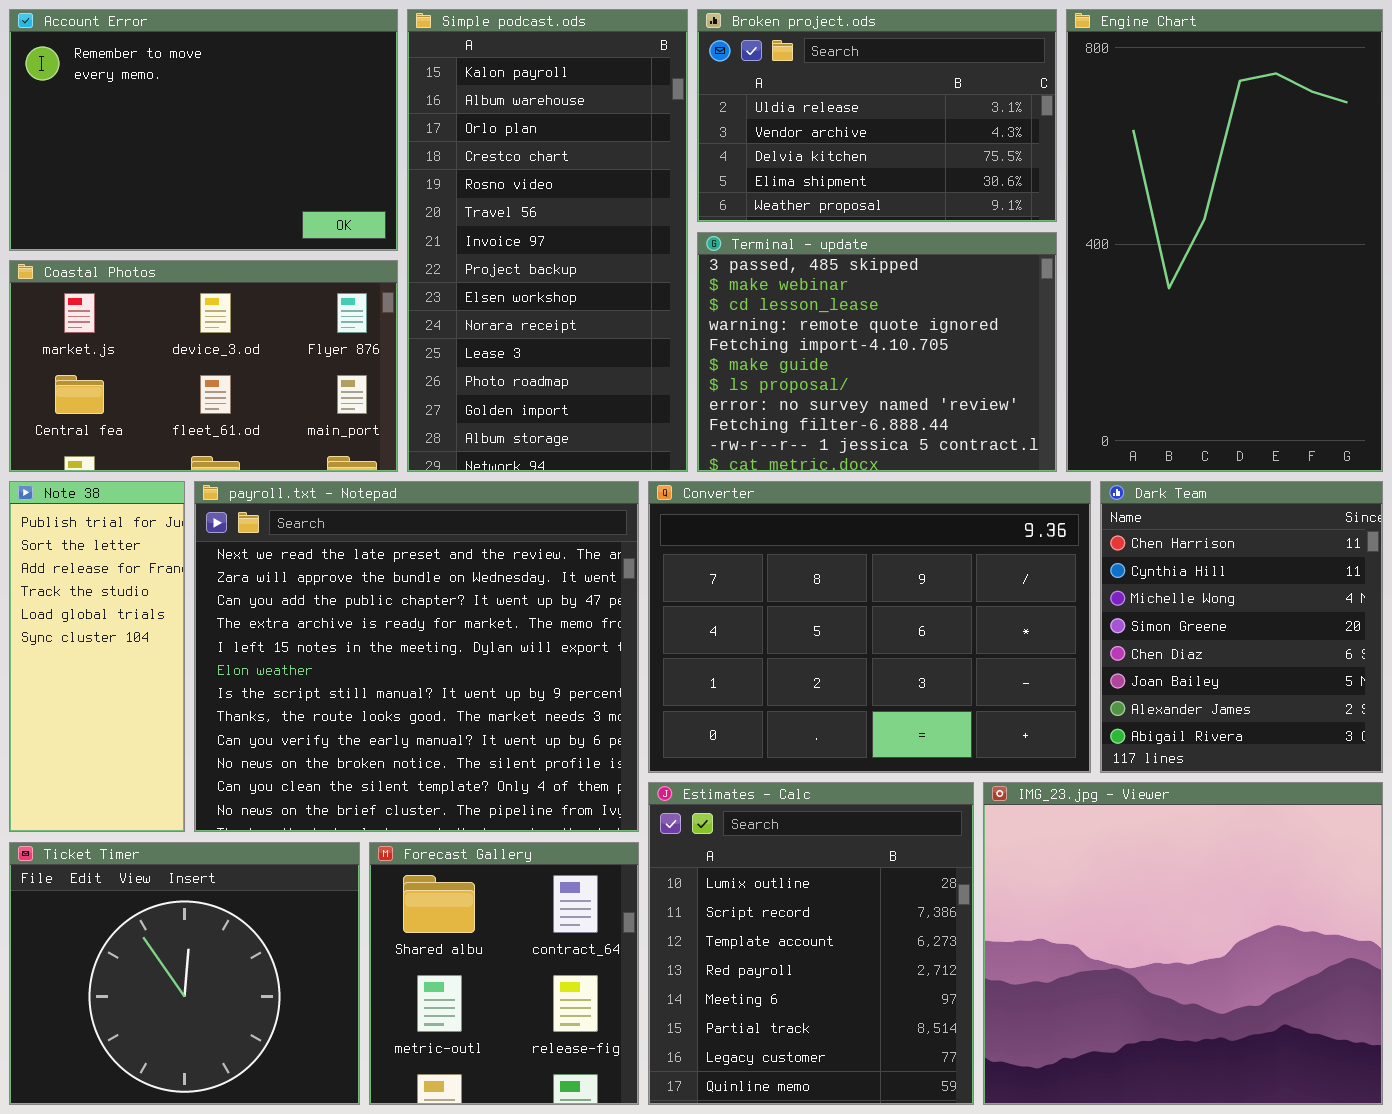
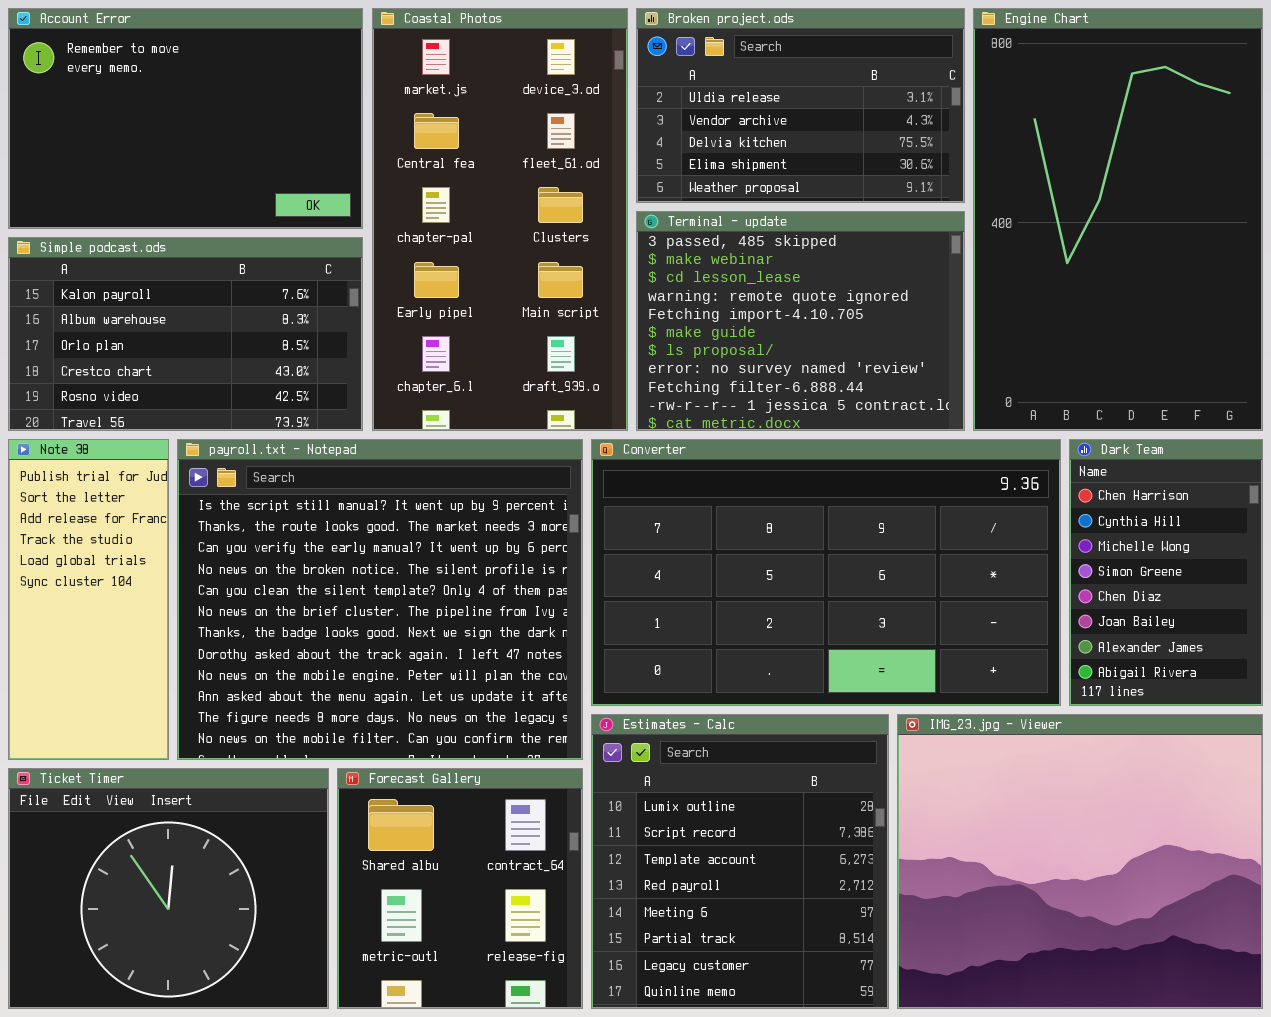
Simple podcast.ods: [407,9,688,472] -> [8,237,363,431], moved, resized
Coastal Photos: [9,260,398,472] -> [372,8,628,431], moved, resized
payroll.txt - Notepad: [194,481,639,832] -> [177,439,583,760], scrolled down 6 rows
Converter: [648,481,1091,773] -> [591,439,1061,706], resized
Dark Team: [1100,481,1383,773] -> [1069,439,1263,706], resized

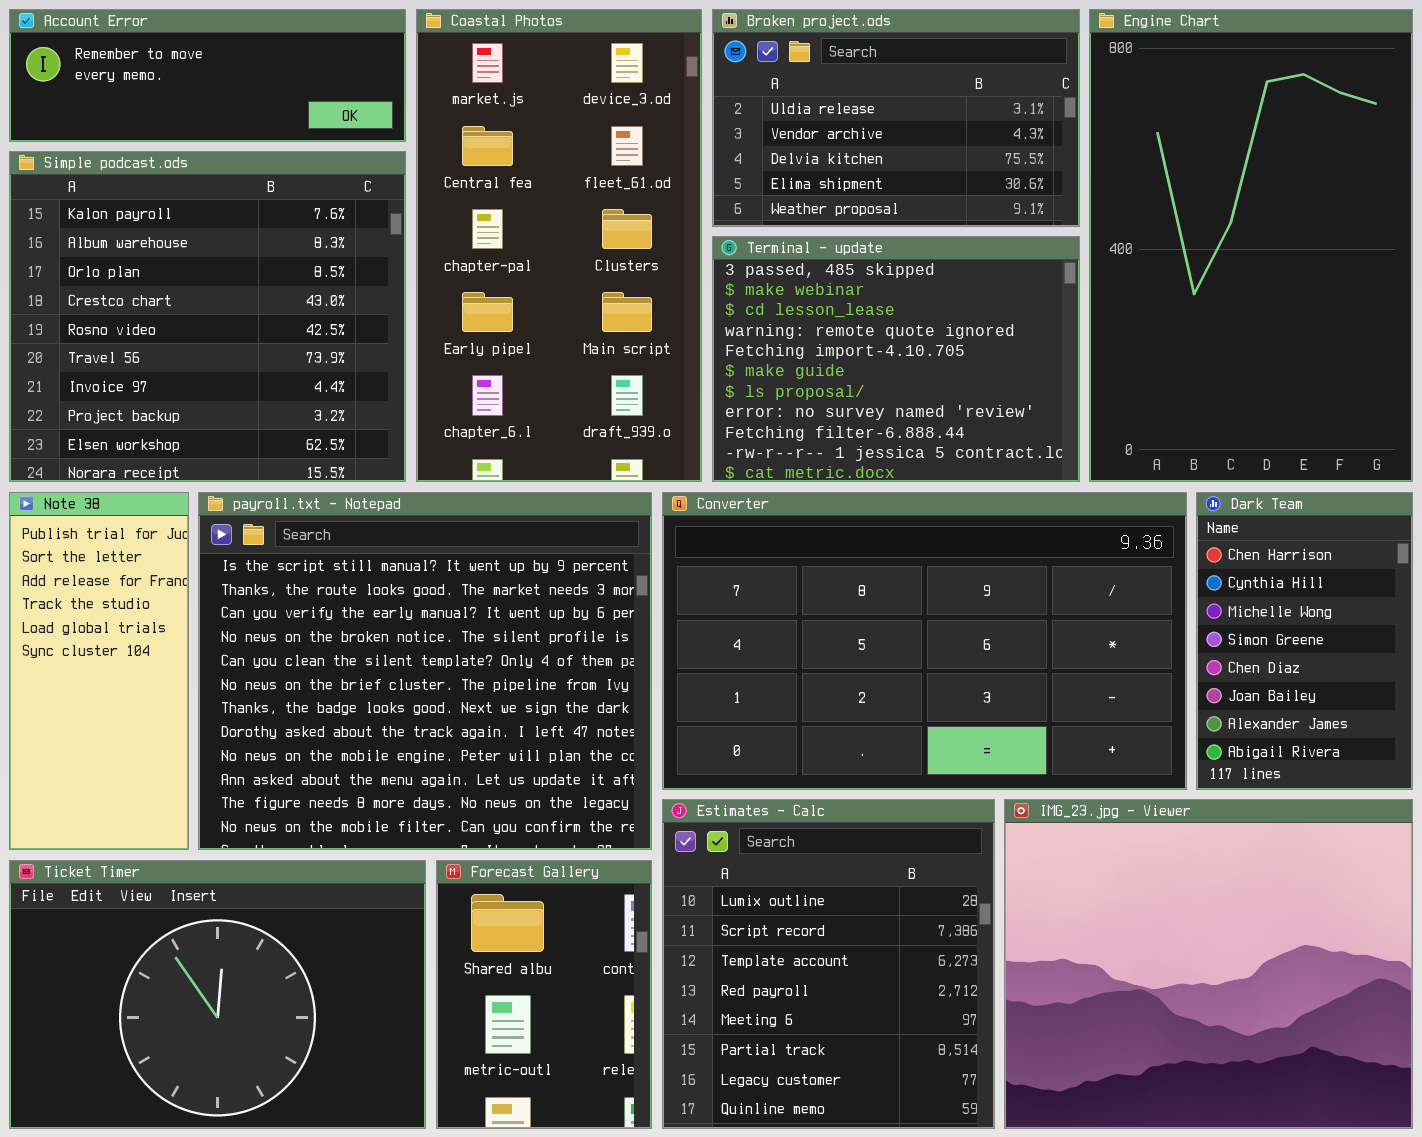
Account Error: [8,8,363,229] -> [9,9,406,142], resized
Simple podcast.ods: [8,237,363,431] -> [9,151,406,482], resized
Ticket Timer: [8,768,329,1009] -> [9,860,426,1129], resized
Forecast Gallery: [337,768,583,1009] -> [436,860,652,1129], resized

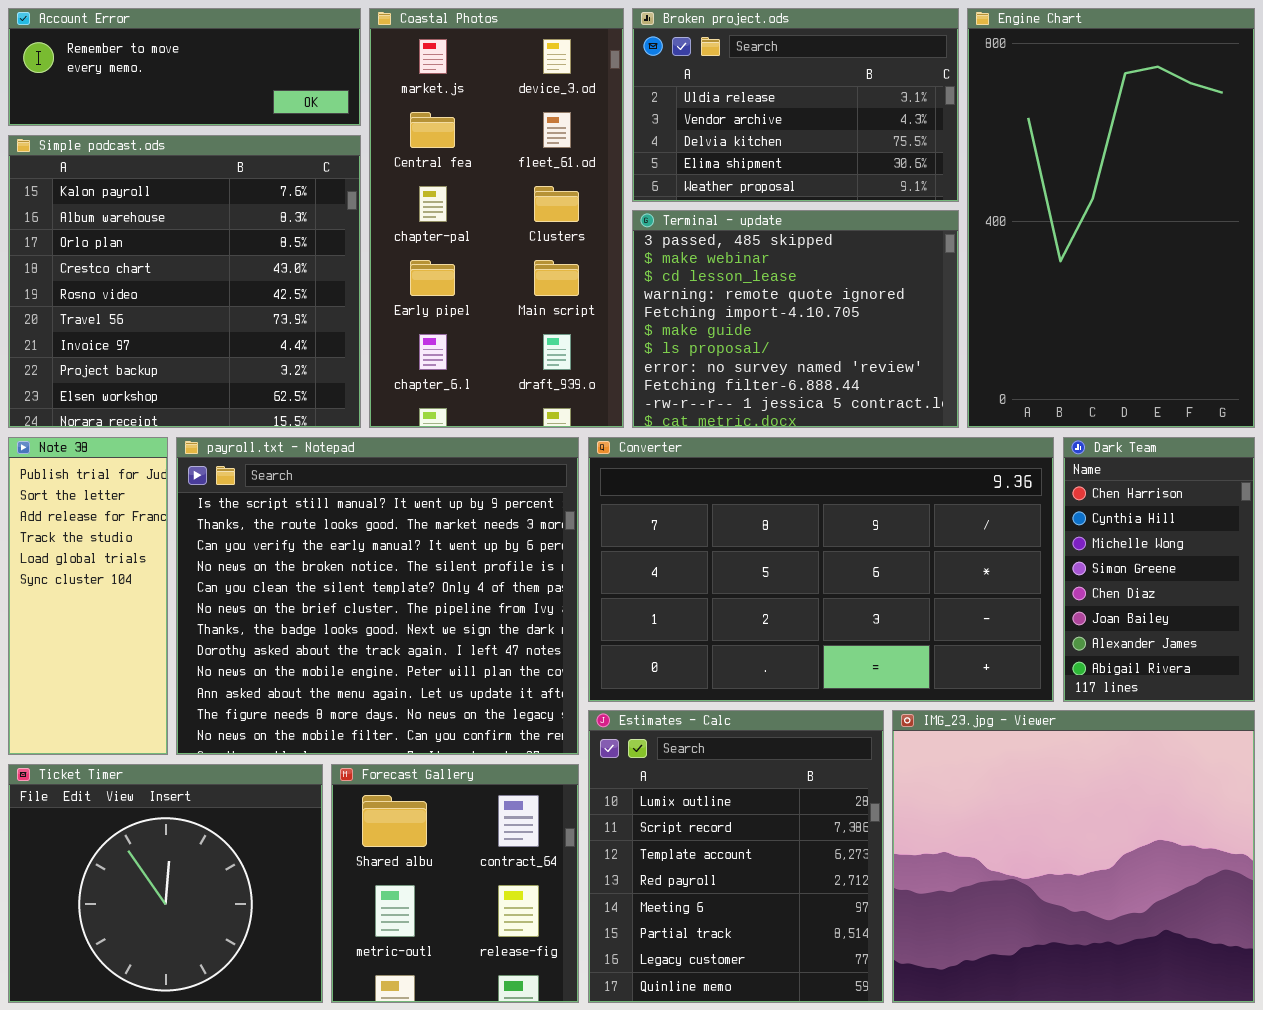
Ticket Timer: [9,860,426,1129] -> [8,764,323,1003], resized
Forecast Gallery: [436,860,652,1129] -> [331,764,579,1003], resized

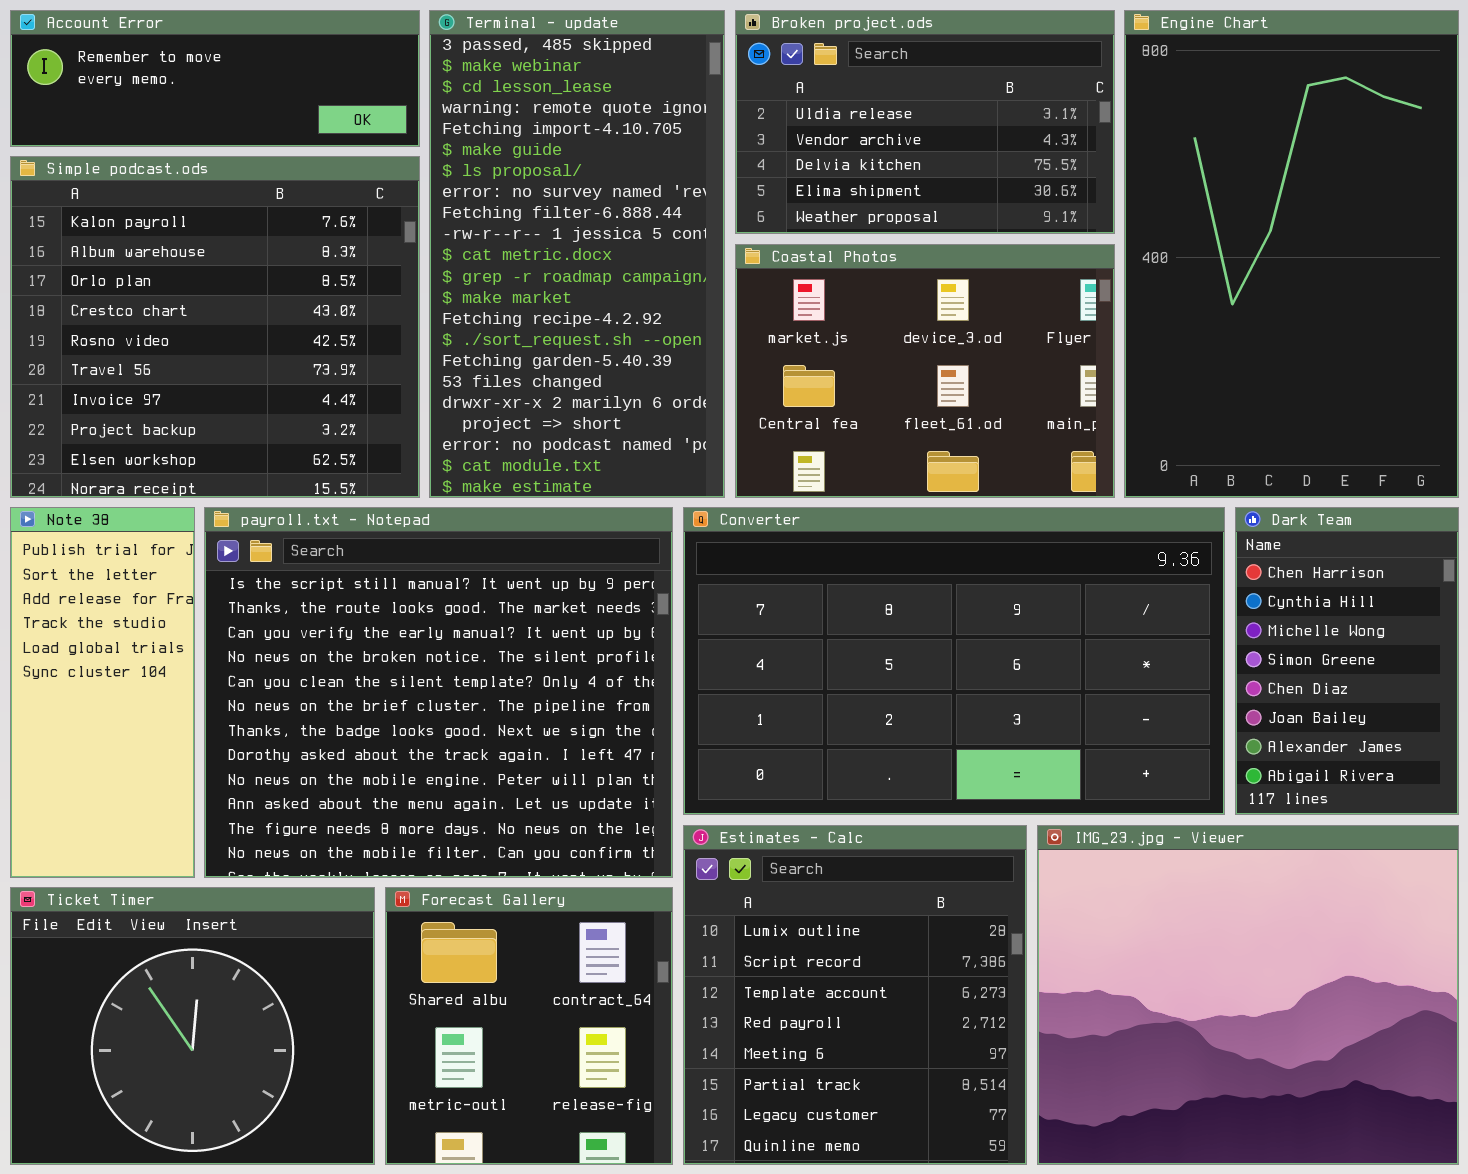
Coastal Photos: [369,8,624,428] -> [735,244,1115,498], moved, resized
Terminal - update: [632,210,959,428] -> [429,10,725,498], moved, resized

